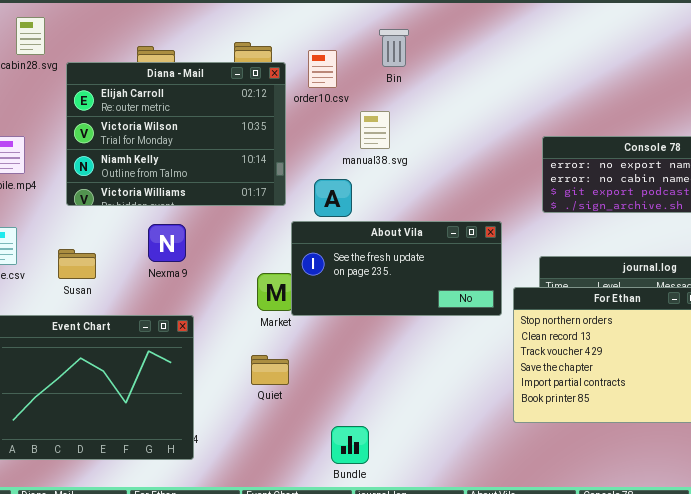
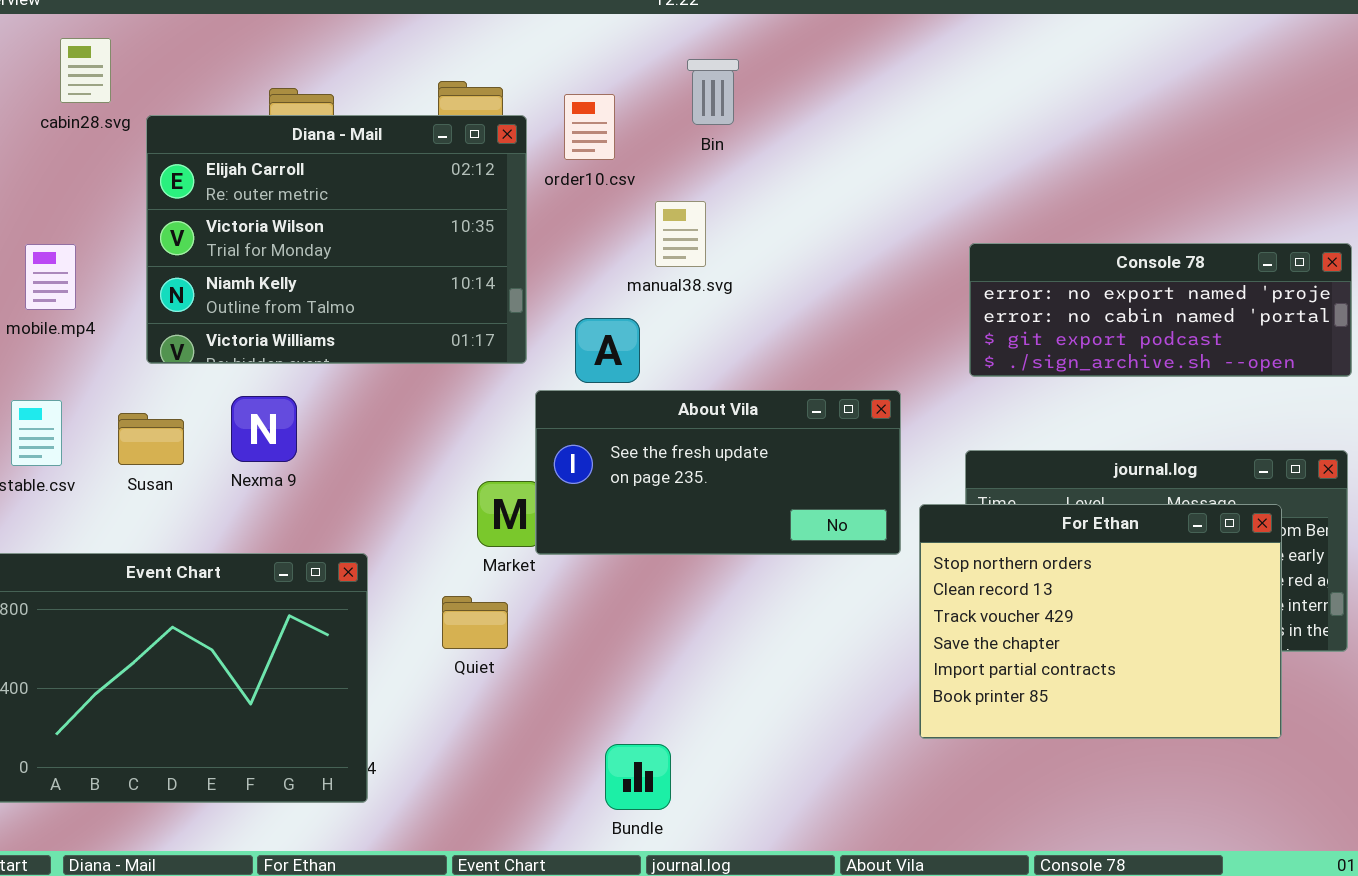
Nexma 9: [148,224,186,262] -> [231,396,297,462], moved
Susan: [58,249,96,279] -> [118,413,184,465], moved
Quiet: [251,355,289,385] -> [442,596,508,649], moved

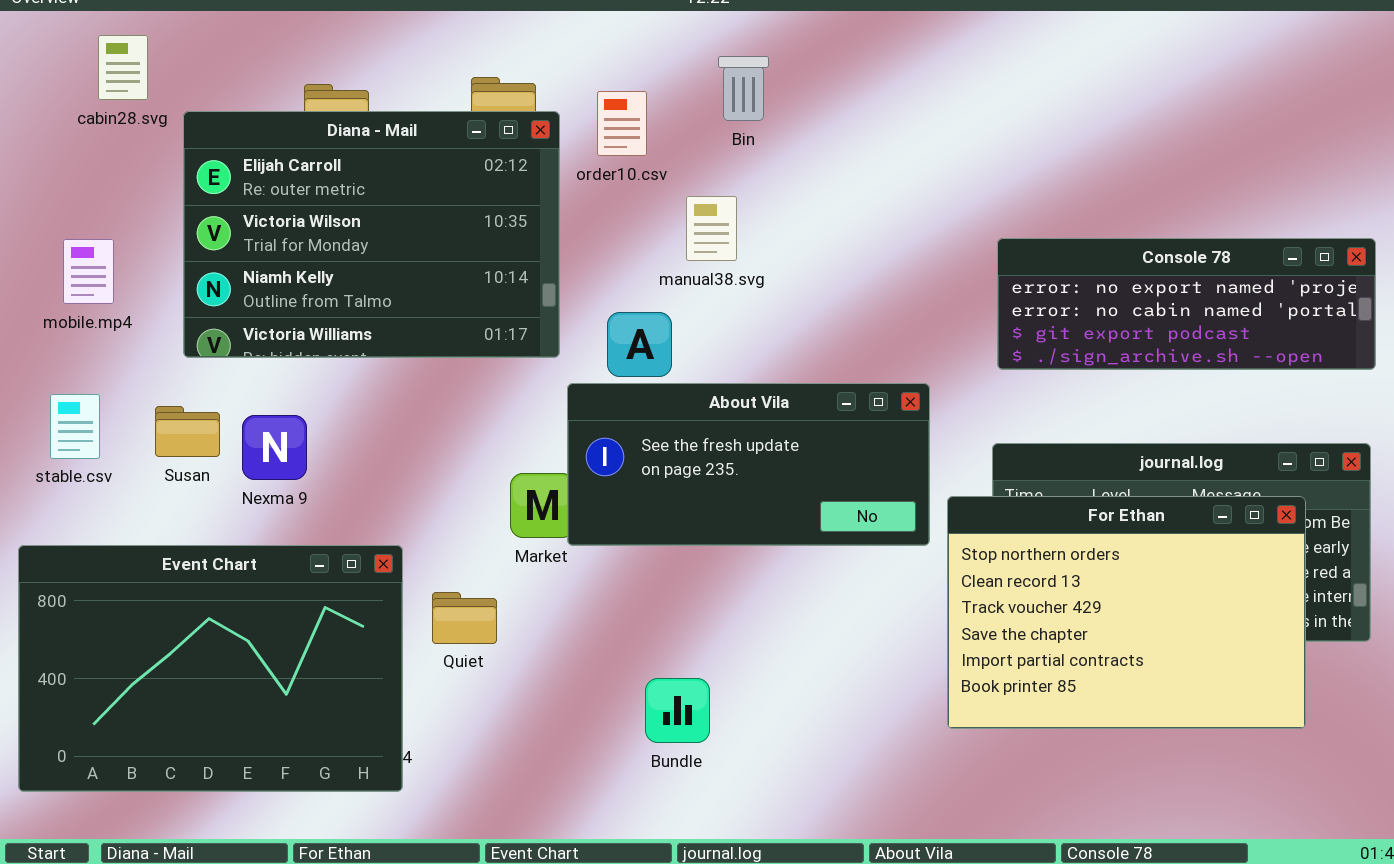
Nexma 9: [231,396,297,462] -> [242,415,307,480], moved
Quiet: [442,596,508,649] -> [432,592,497,644], moved
Bundle: [605,744,671,810] -> [645,678,710,743], moved

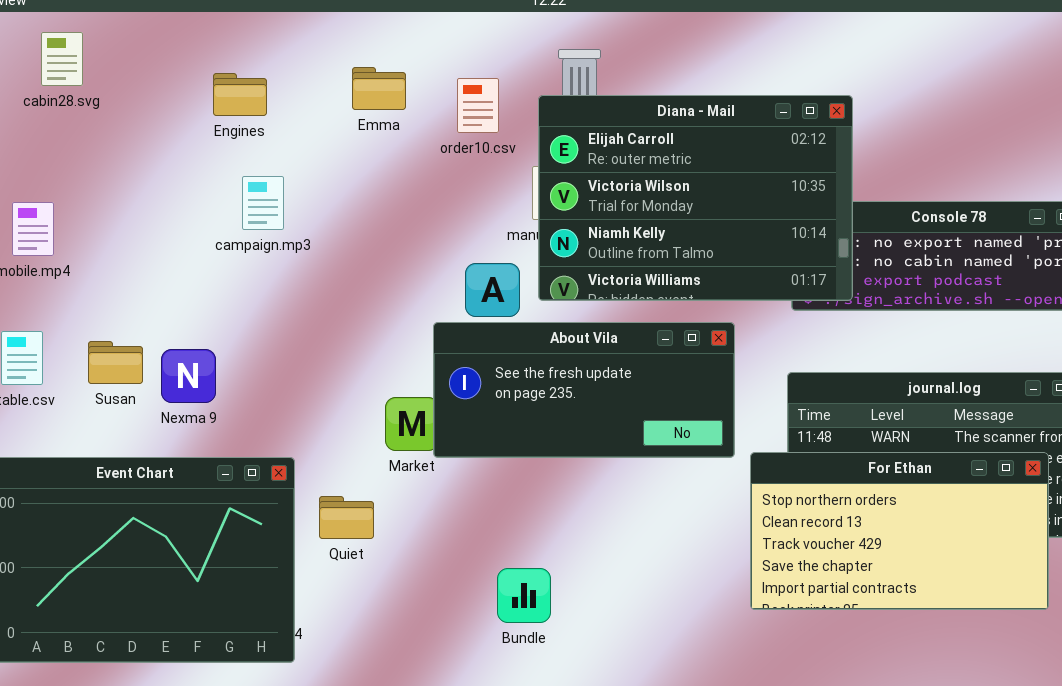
Diana - Mail: [183,111,560,358] -> [538,95,853,301], moved
For Ethan: [947,496,1306,729] -> [750,452,1049,610], resized

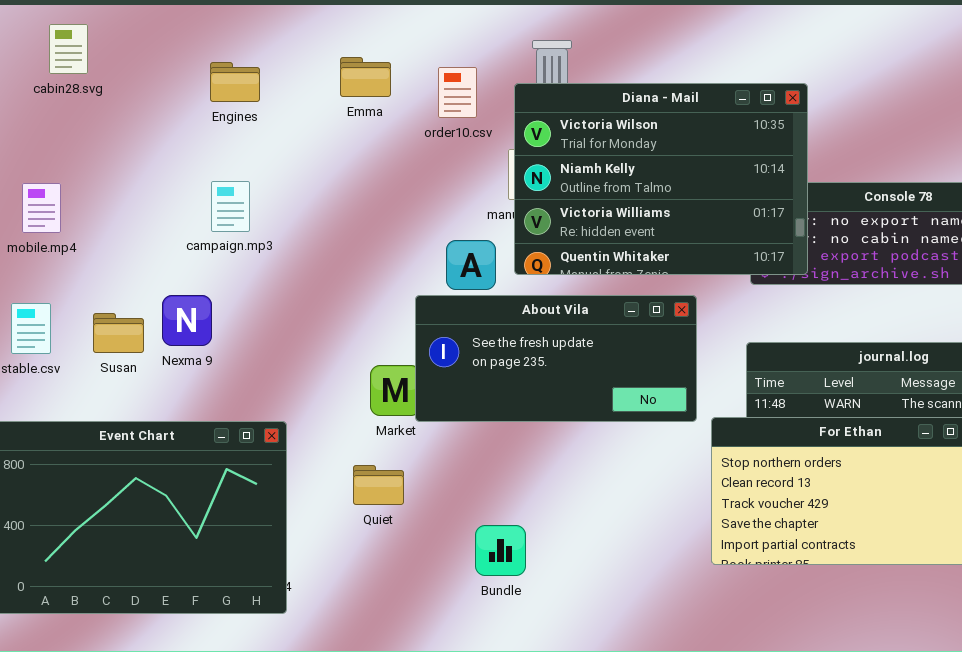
Diana - Mail: [538,95,853,301] -> [514,83,808,275], scrolled down 1 row
campaign.mp3: [242,176,284,230] -> [211,181,250,232], moved
Nexma 9: [161,349,216,403] -> [162,295,212,346], moved
Quiet: [319,496,374,539] -> [353,465,404,505], moved

